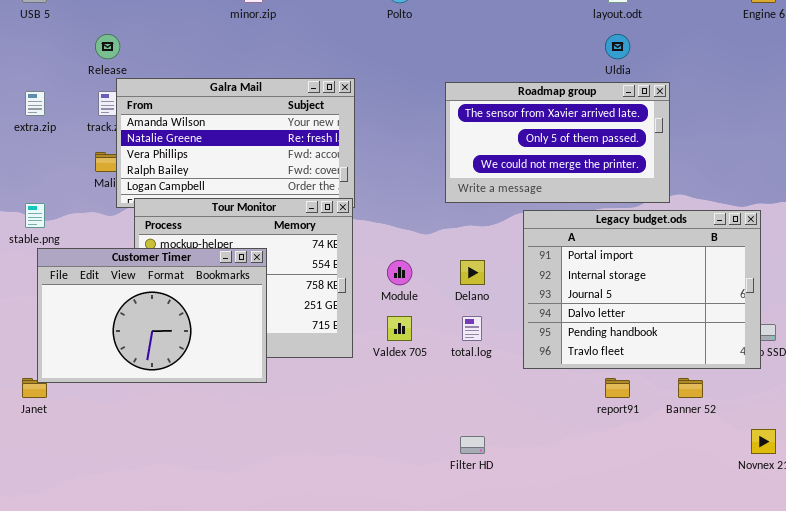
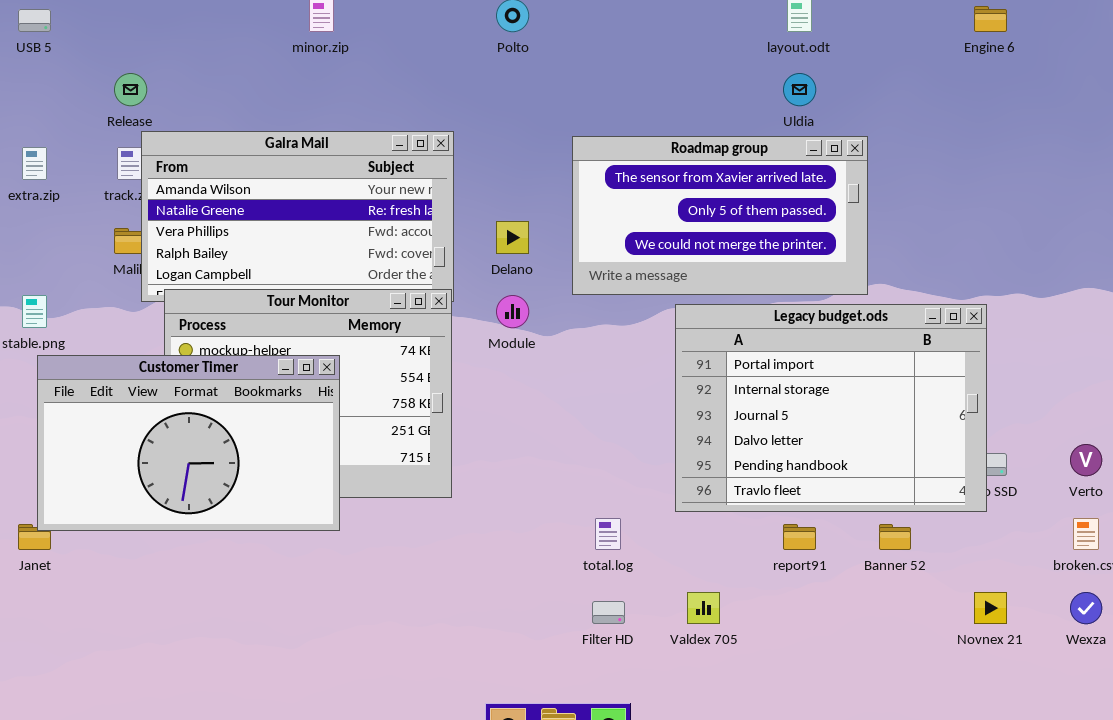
Module: [387,260,412,285] -> [496,295,529,328], moved
Delano: [460,260,485,285] -> [496,221,529,254], moved
Valdex 705: [387,316,412,341] -> [687,592,720,624], moved
total.log: [462,316,482,341] -> [595,518,621,550], moved

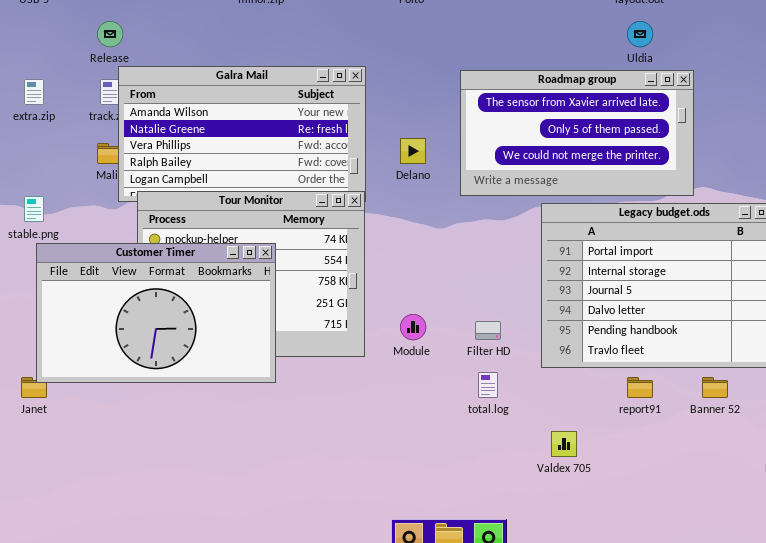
Module: [496,295,529,328] -> [400,314,426,340], moved
Filter HD: [592,601,625,624] -> [475,321,501,340], moved

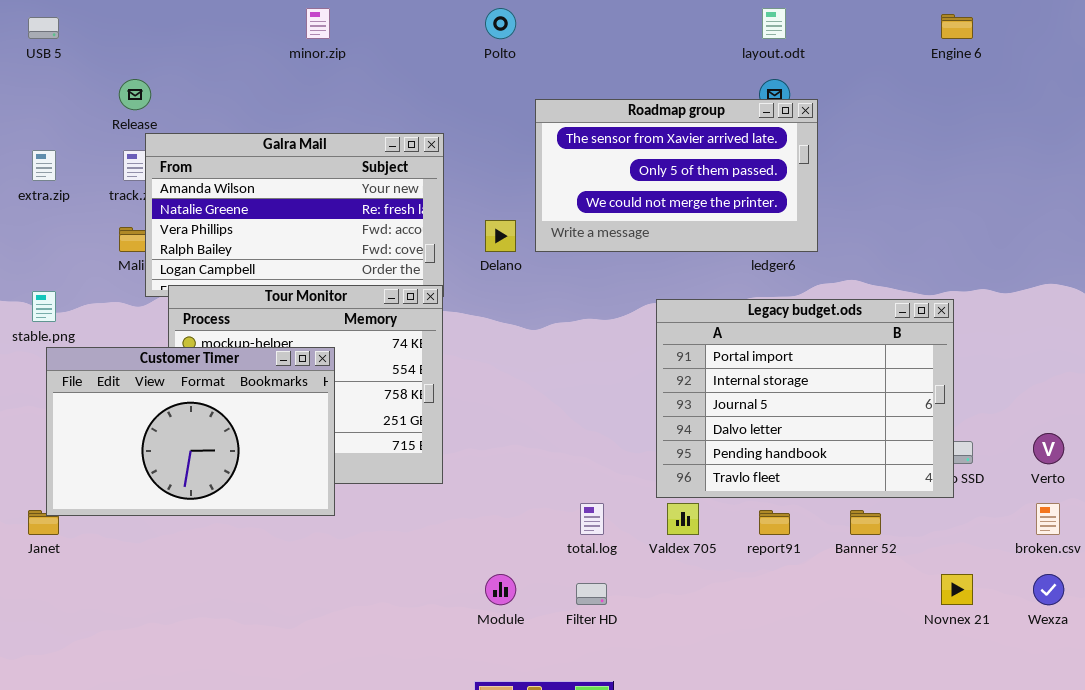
Roadmap group: [460,70,694,196] -> [535,99,818,252], moved
Module: [400,314,426,340] -> [485,574,516,605], moved
Filter HD: [475,321,501,340] -> [576,583,607,605], moved
Valdex 705: [551,431,577,457] -> [667,503,699,535], moved

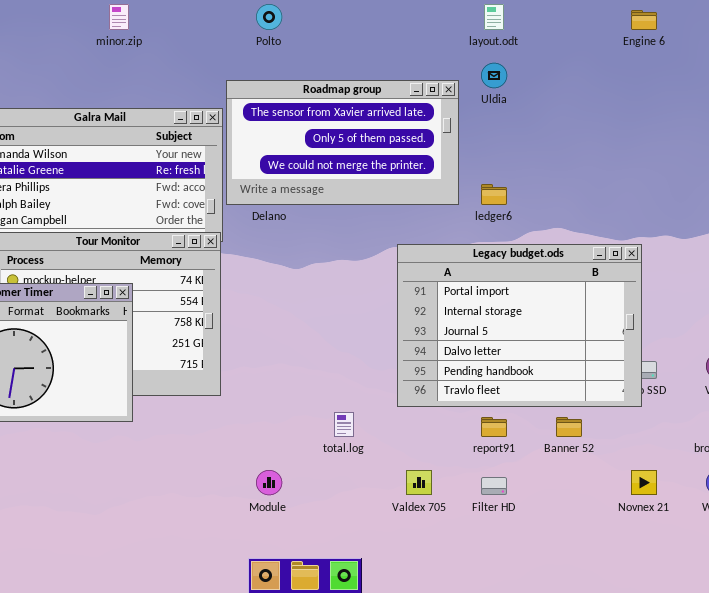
Roadmap group: [535,99,818,252] -> [226,80,459,205], moved
Valdex 705: [667,503,699,535] -> [406,470,432,495], moved
Filter HD: [576,583,607,605] -> [481,477,507,495], moved

